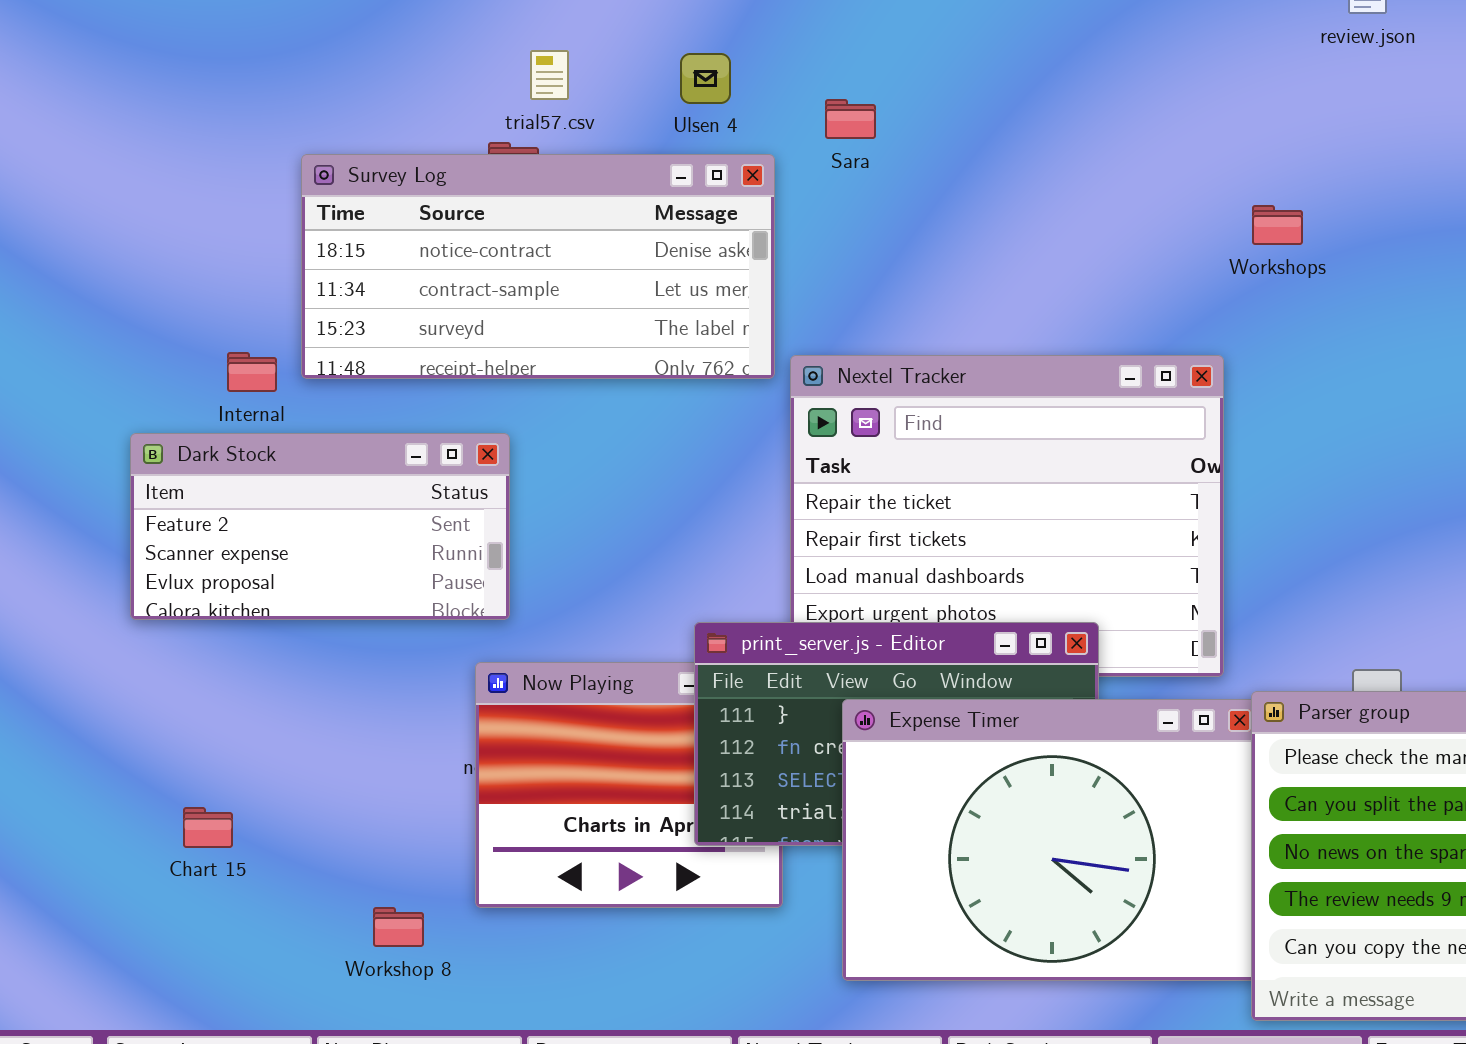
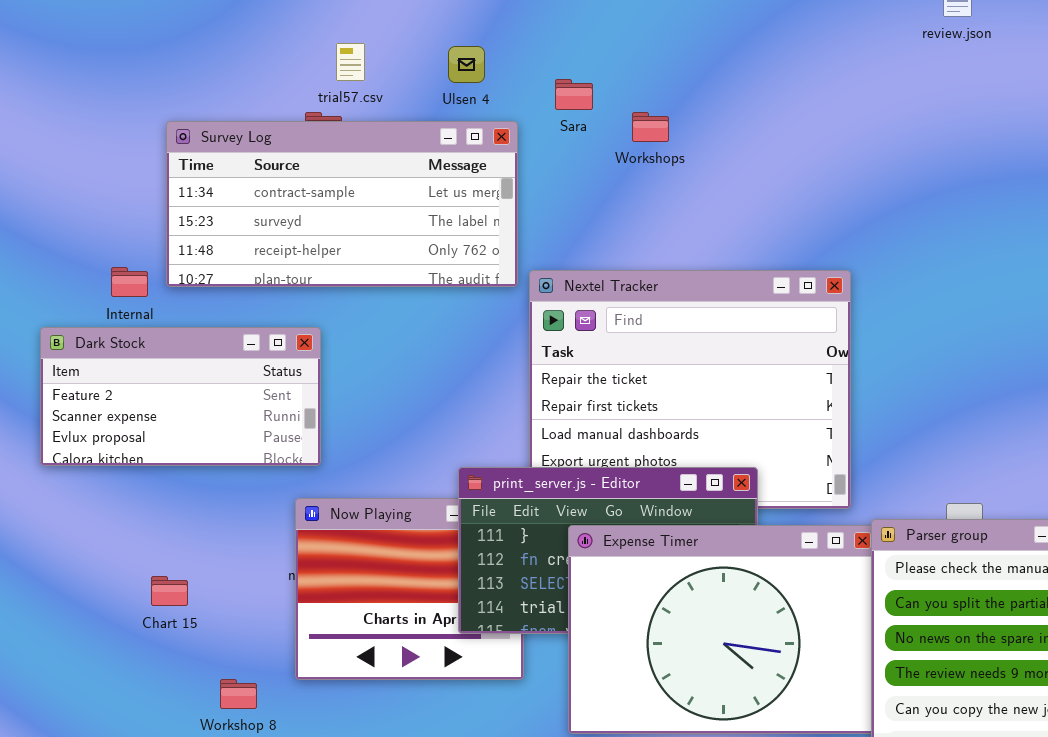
Survey Log: [301,154,775,379] -> [166,121,518,287], scrolled down 1 row
Workshops: [1252,205,1303,245] -> [632,112,669,142], moved
Chart 15: [183,807,233,848] -> [151,576,188,606], moved

